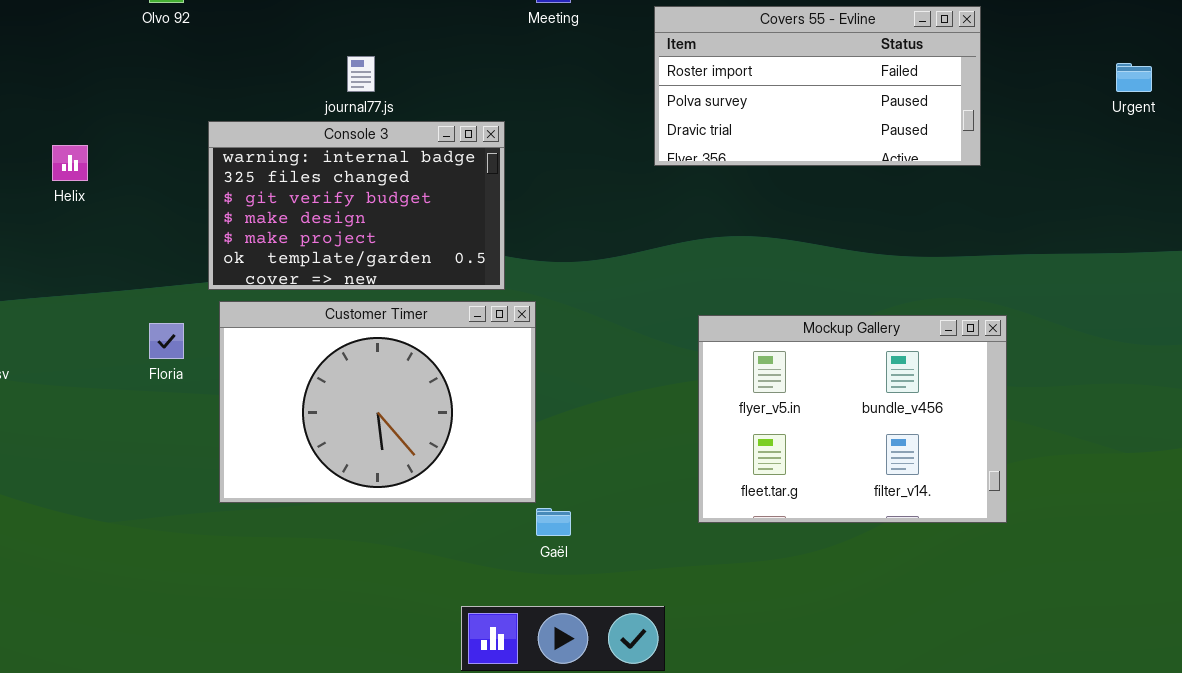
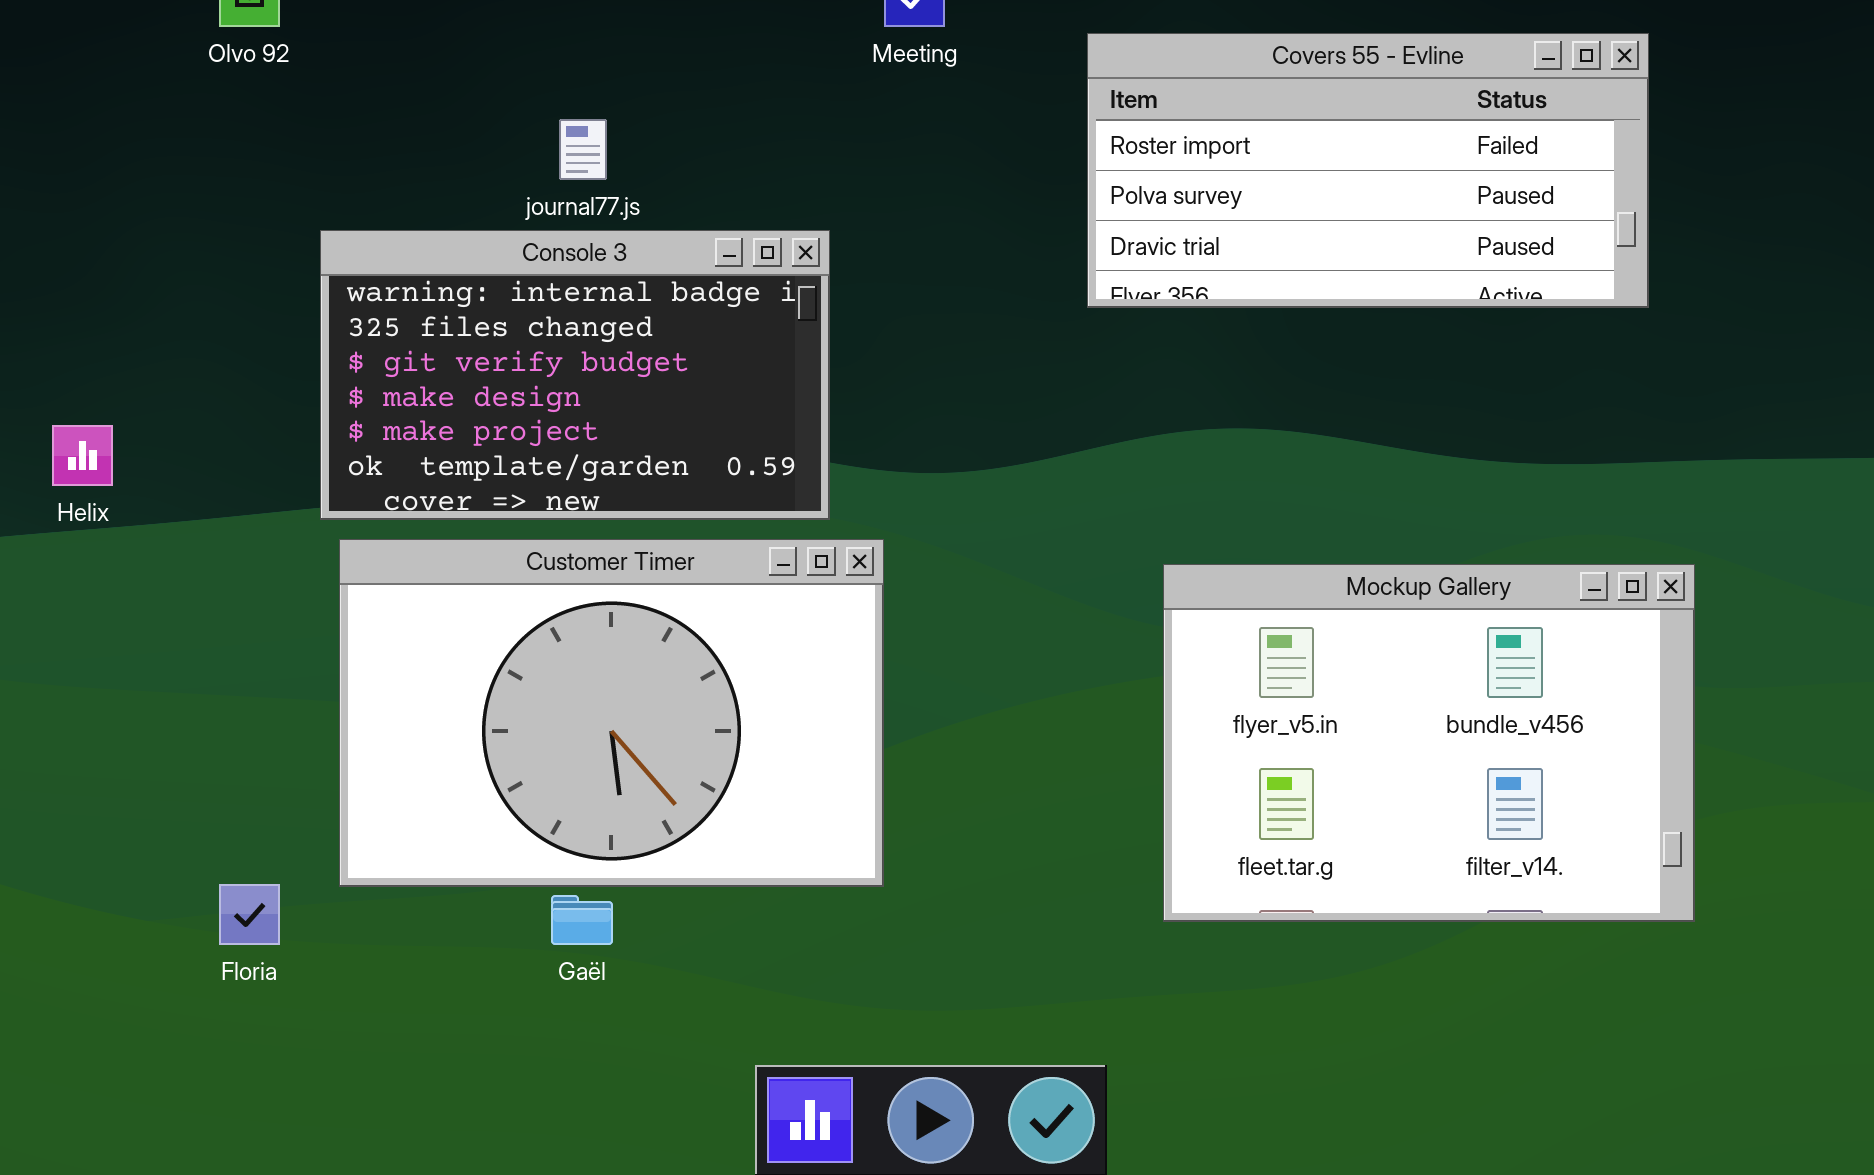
Helix: [52,145,88,181] -> [52,425,113,486], moved
Floria: [149,323,184,359] -> [219,884,280,945], moved
Gaël: [536,508,571,536] -> [551,895,613,945], moved

